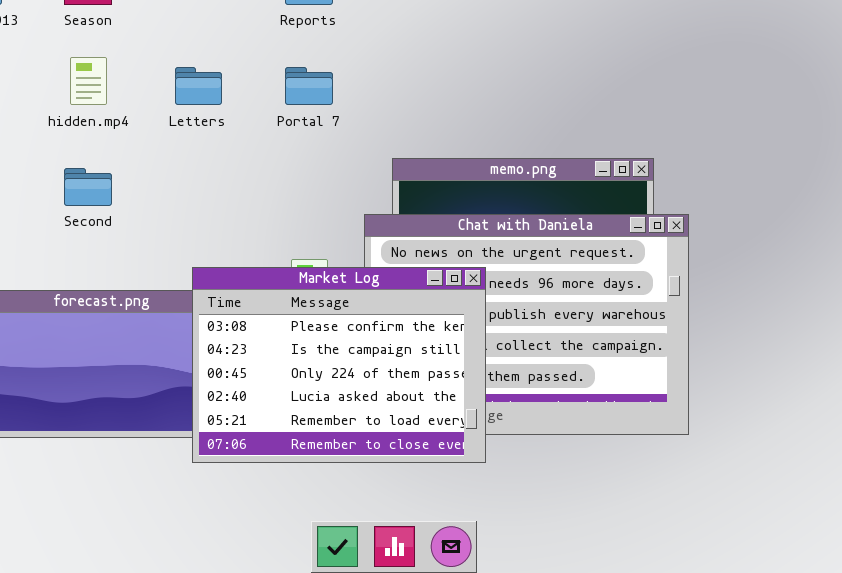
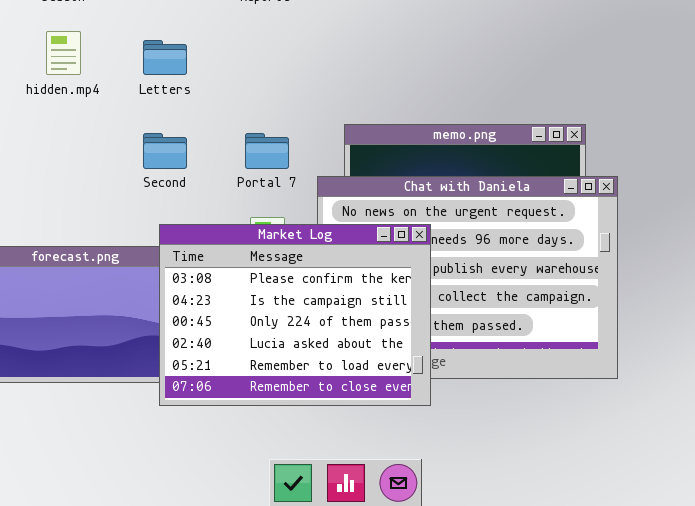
Portal 7: [285,67,333,105] -> [245,133,289,169], moved
Second: [64,168,112,206] -> [143,133,187,169], moved

